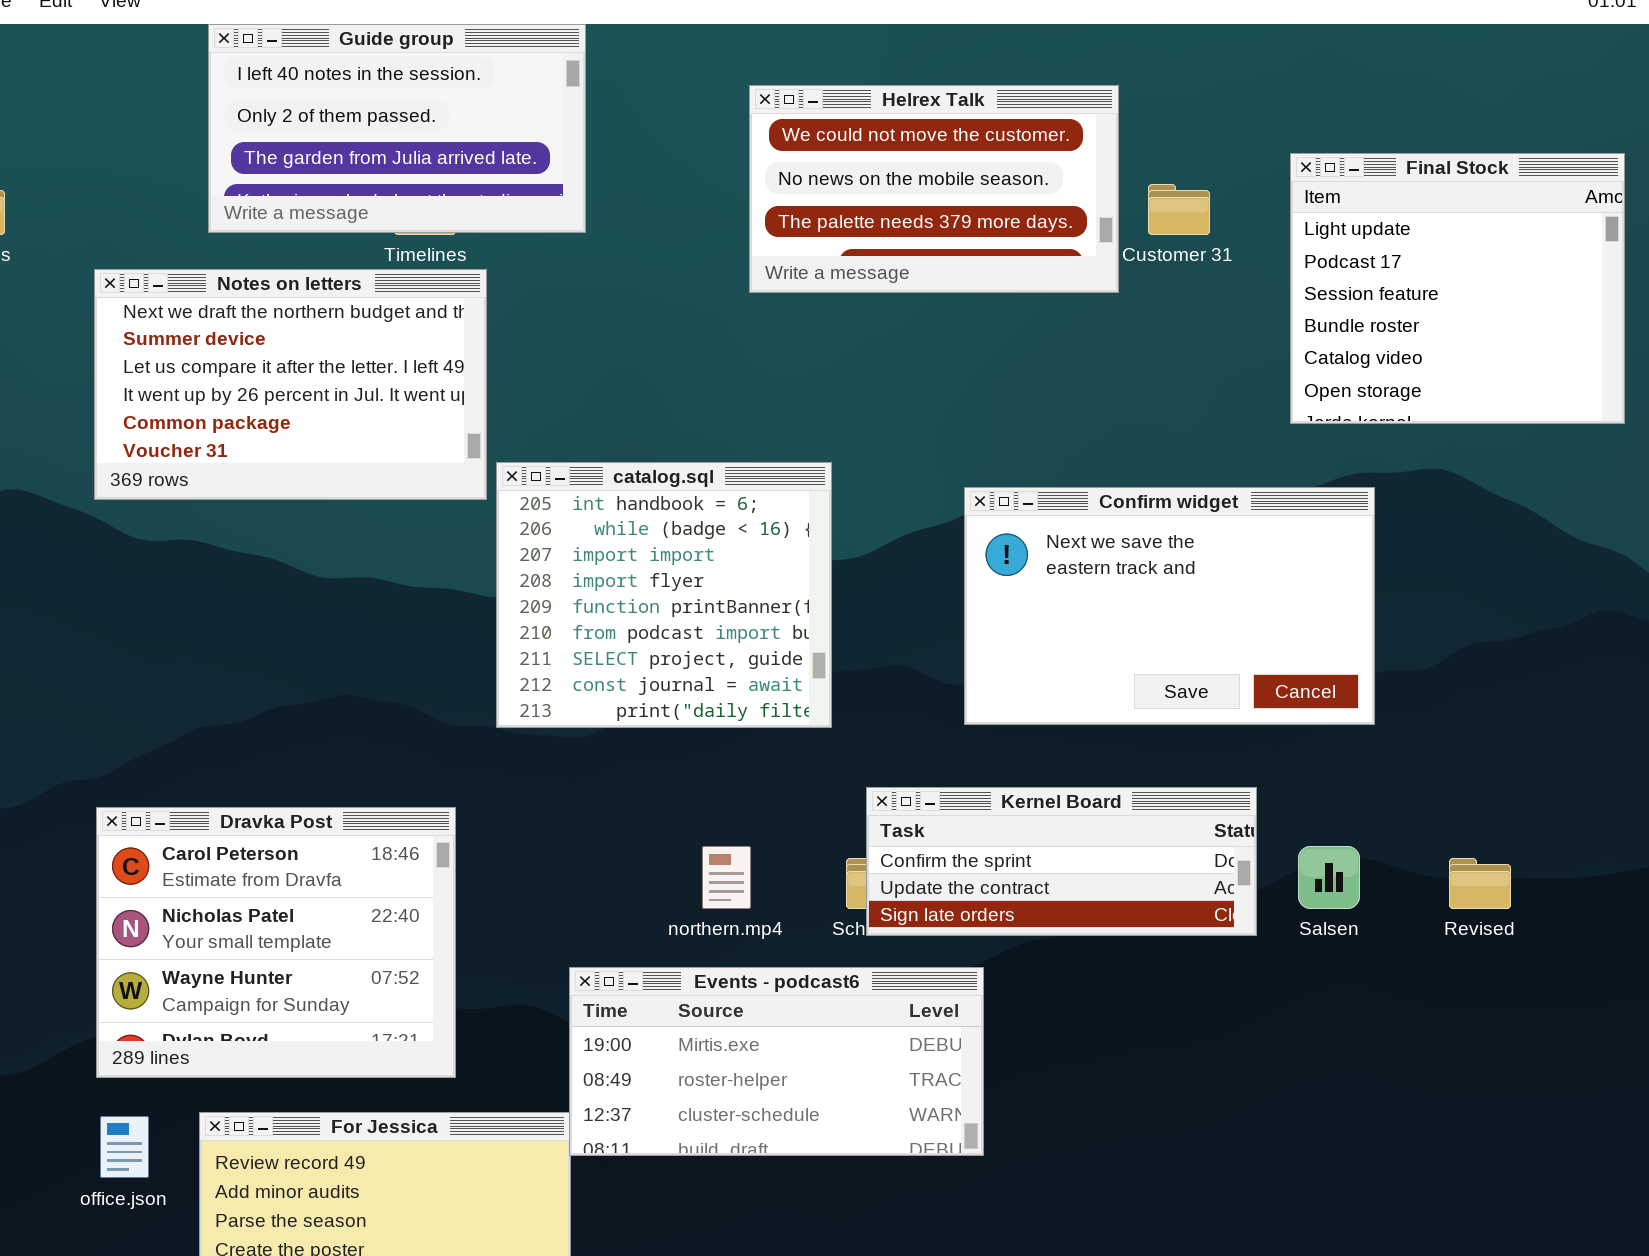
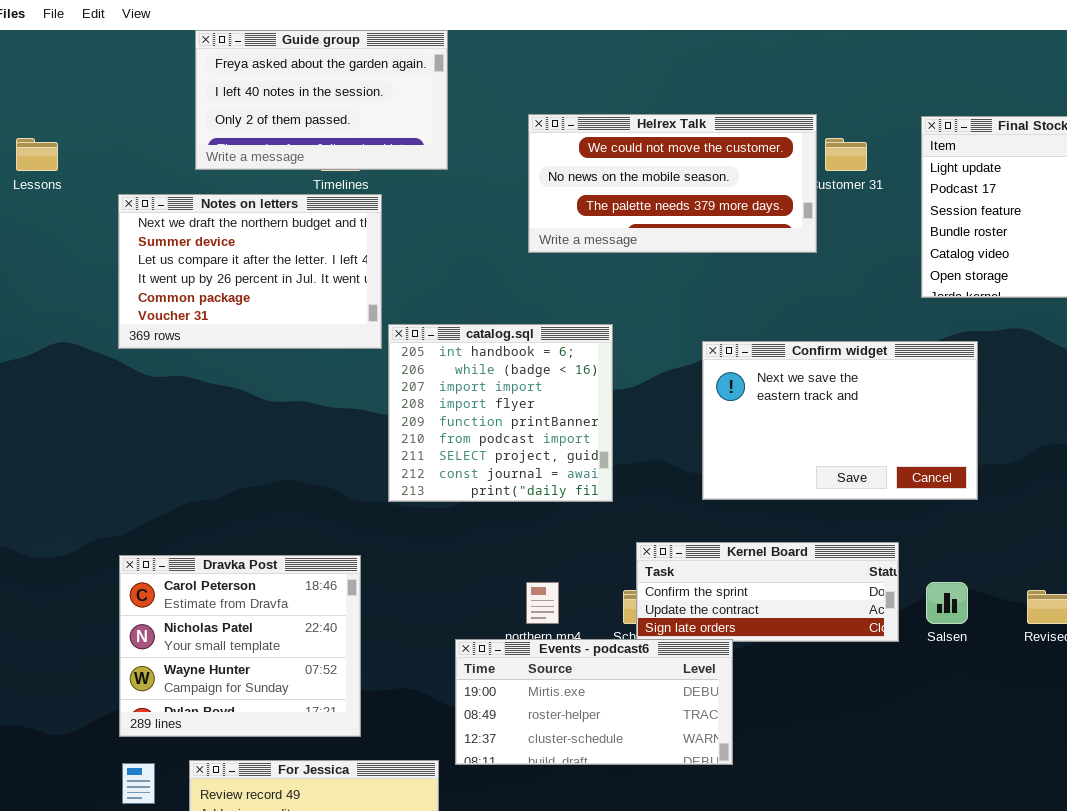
Guide group: [208,24,586,233] -> [195,30,448,170], scrolled up 1 row
Helrex Talk: [749,85,1119,293] -> [528,114,817,253], moved, resized
Events - podcast6: [569,967,984,1156] -> [455,639,733,765], moved

